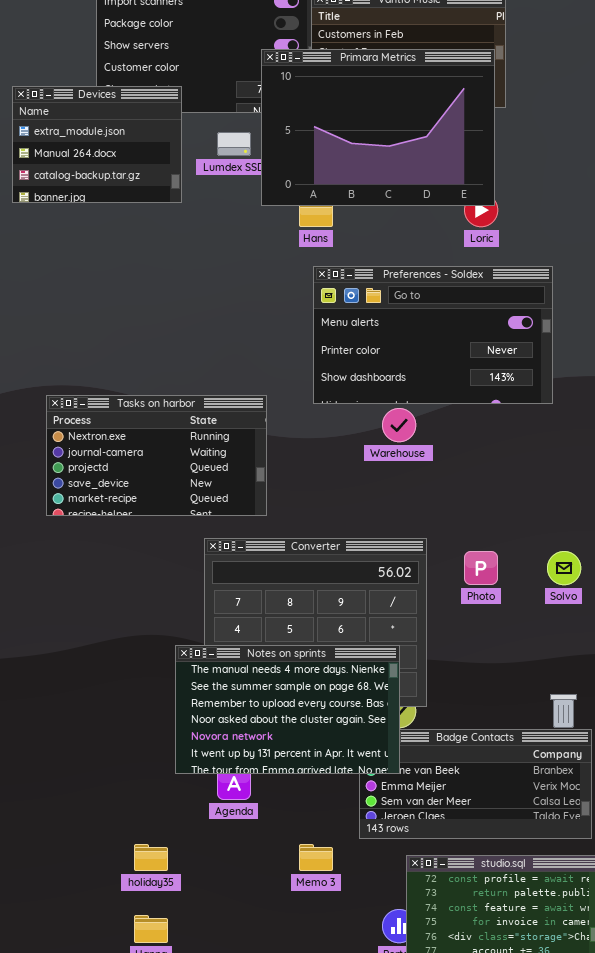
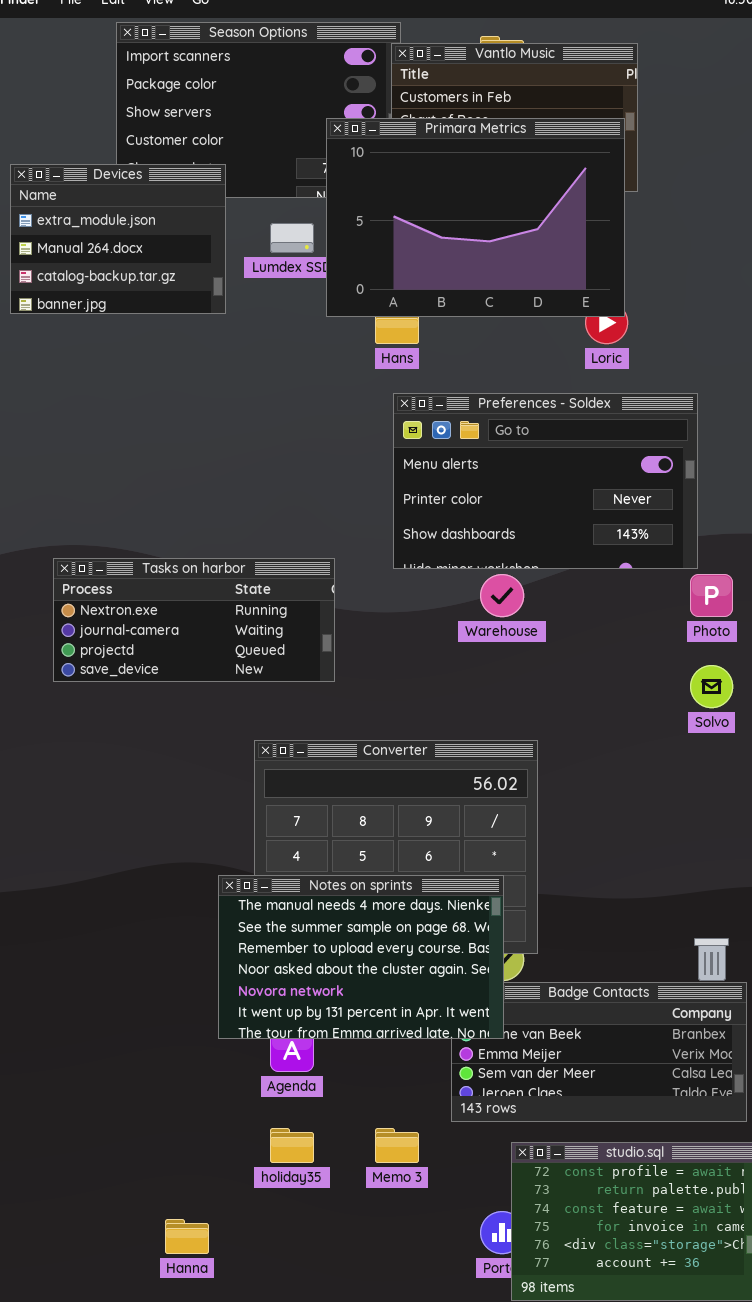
Tasks on harbor: [46,395,267,516] -> [53,558,335,682], resized
Photo: [464,551,498,585] -> [690,574,733,617], moved
Solvo: [547,551,581,585] -> [690,665,733,708], moved
holiday35: [134,844,168,871] -> [270,1128,314,1163], moved

